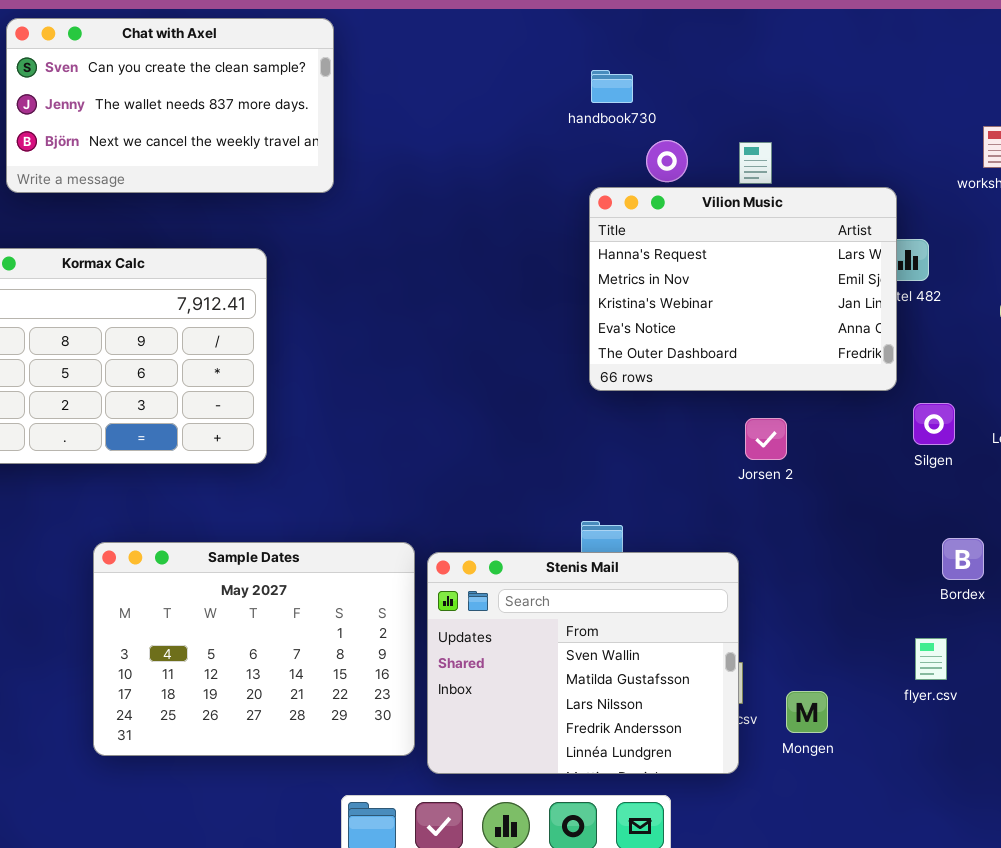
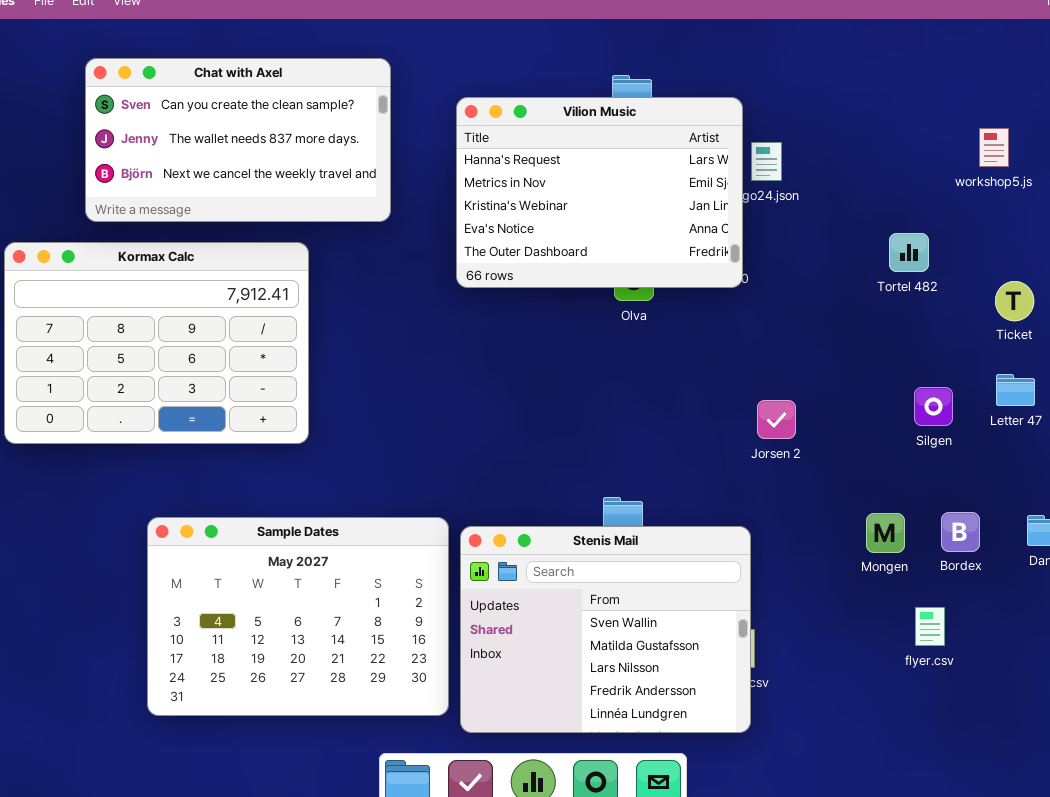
Chat with Axel: [6,18,334,193] -> [85,58,391,222], moved
Vilion Music: [589,187,897,391] -> [456,97,743,288], moved
Mongen: [786,691,828,733] -> [866,513,905,553], moved

